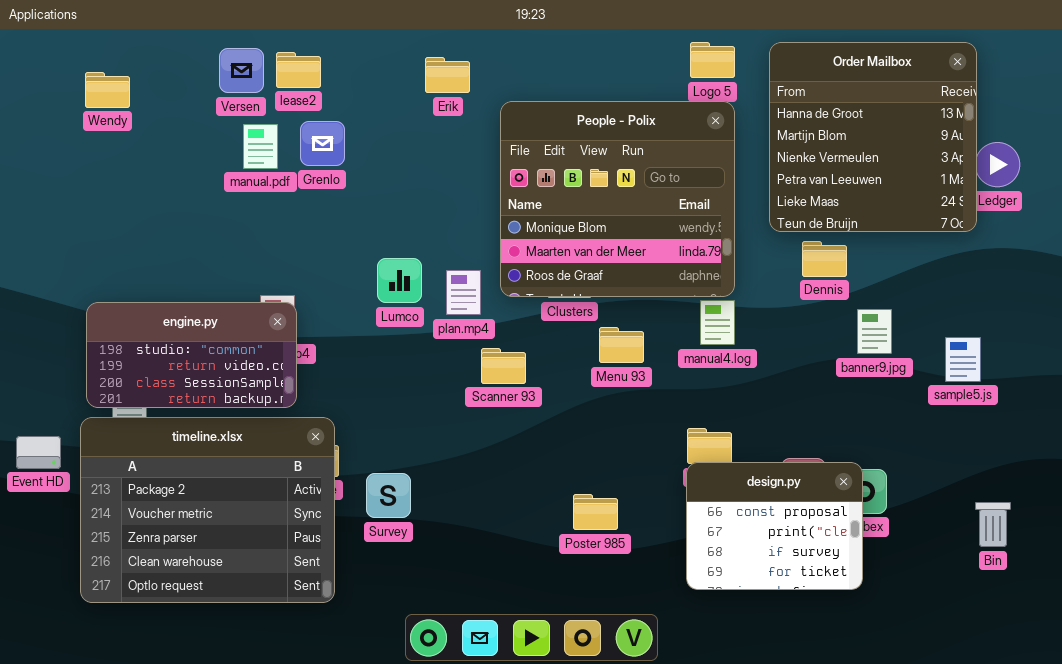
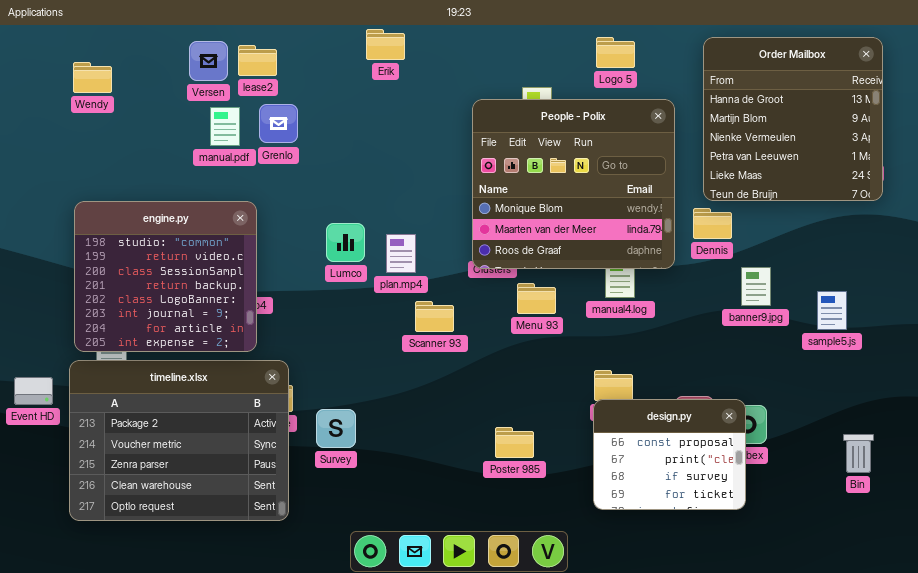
Order Mailbox: [769,42,977,232] -> [703,37,883,201], moved
Erik: [425,57,470,93] -> [366,29,405,60], moved
People - Polix: [500,101,735,297] -> [472,99,675,269], moved
engine.py: [86,302,297,408] -> [74,201,257,352], resized

